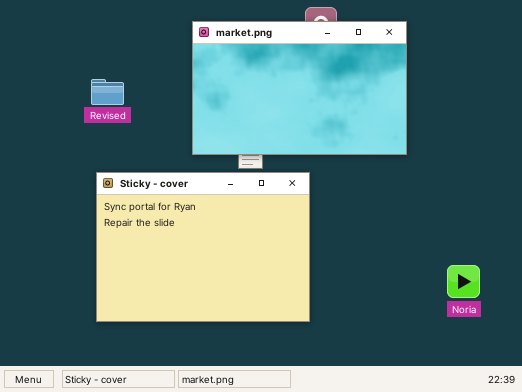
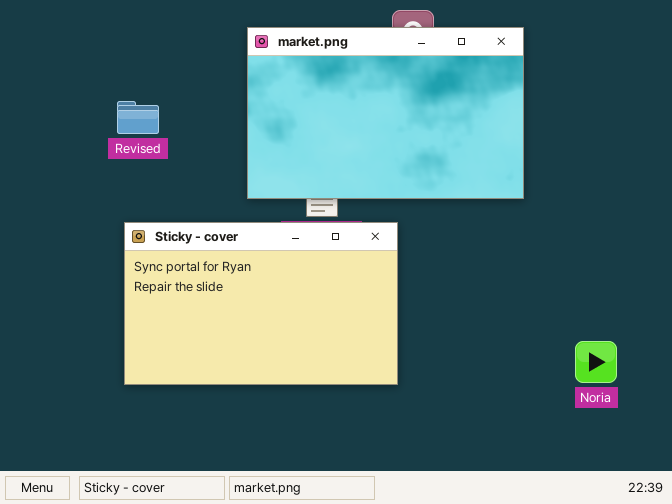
Sticky - cover: [96,172,310,322] -> [124,222,398,385], resized

